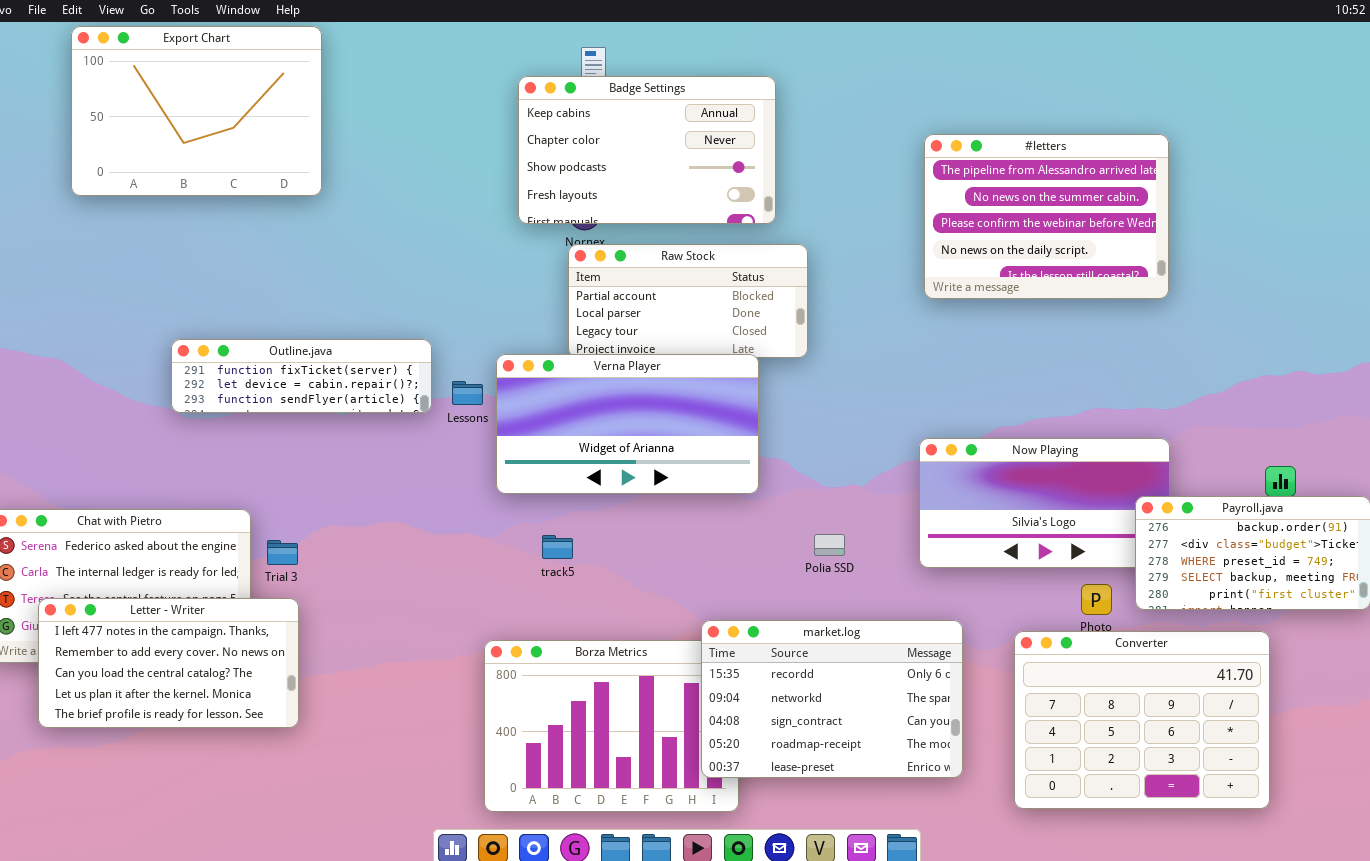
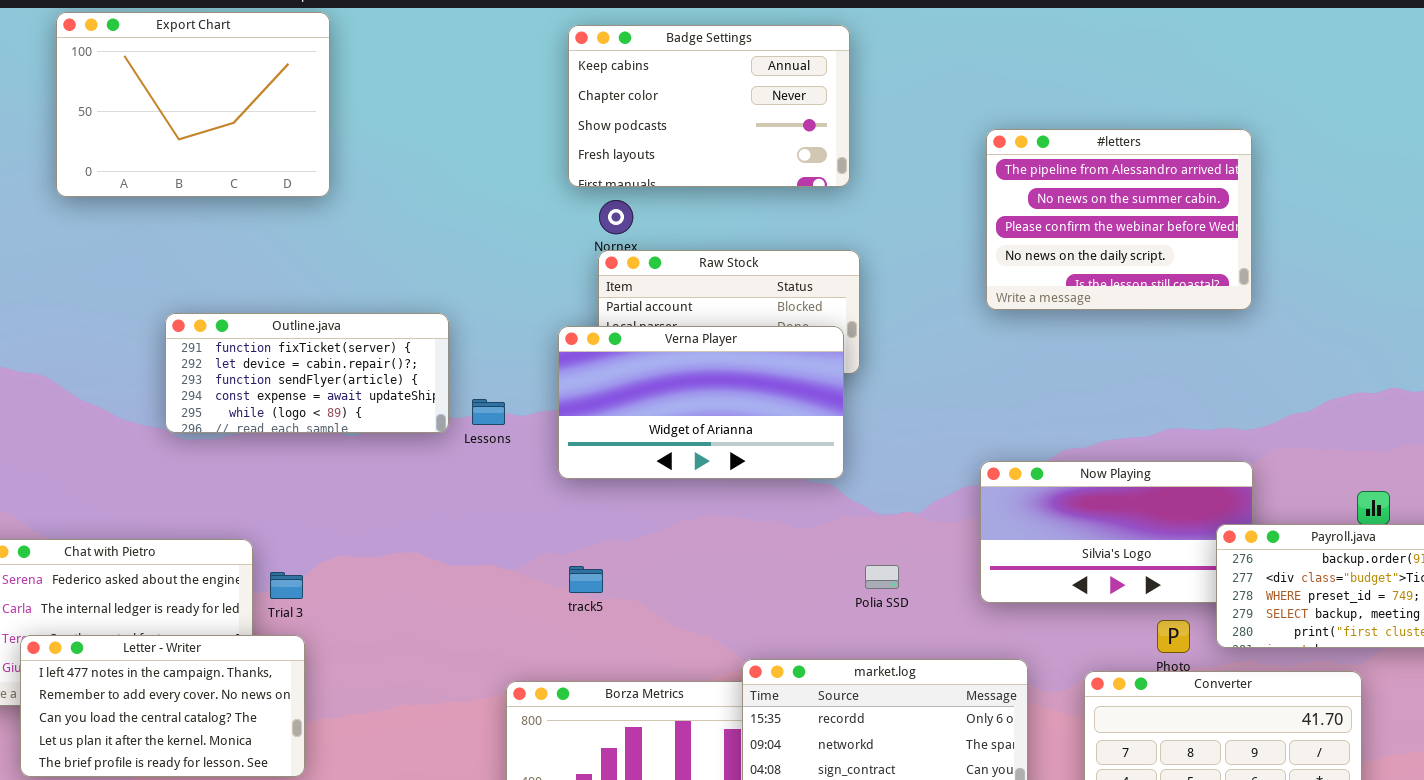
Badge Settings: [518,76,776,224] -> [568,25,850,187], moved
Outline.java: [171,339,432,413] -> [165,313,449,433], resized
Verna Player: [496,354,759,494] -> [558,326,844,479], moved

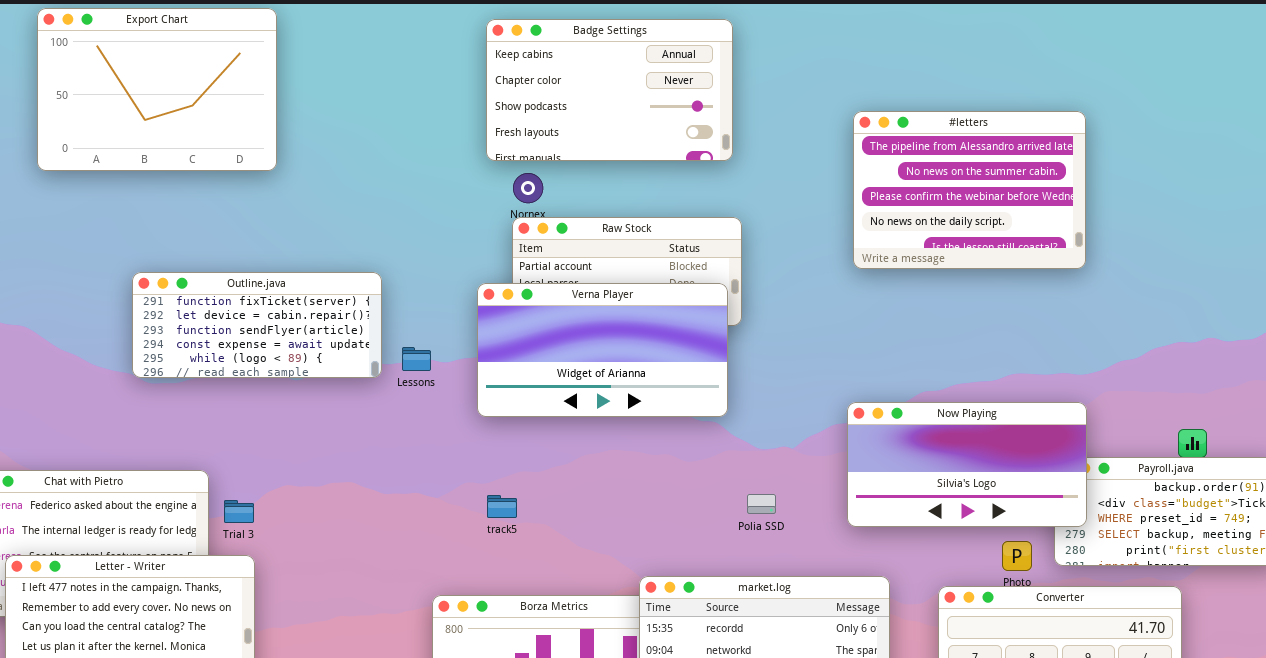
Now Playing: [980,461,1253,603] -> [847,402,1087,527], raised

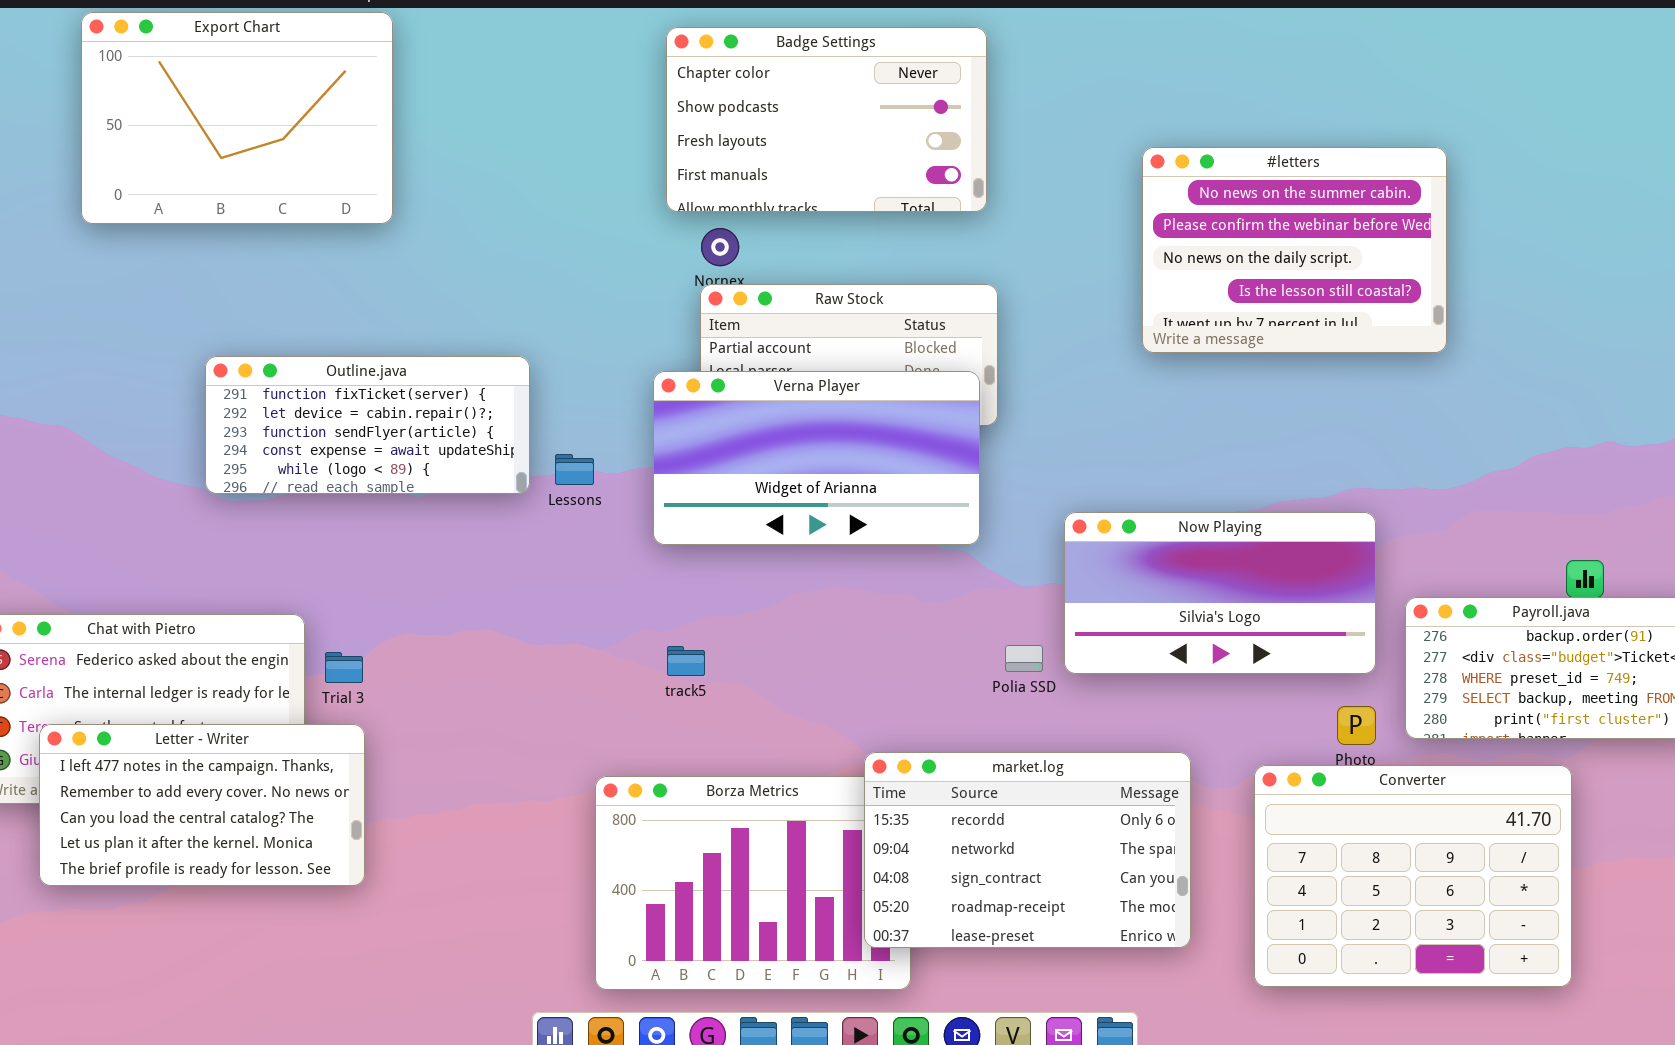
Badge Settings: [486,19,733,161] -> [666,27,987,212], scrolled down 1 row
#letters: [853,111,1086,269] -> [1142,147,1447,353], scrolled down 1 row
Now Playing: [847,402,1087,527] -> [1064,512,1376,674], moved

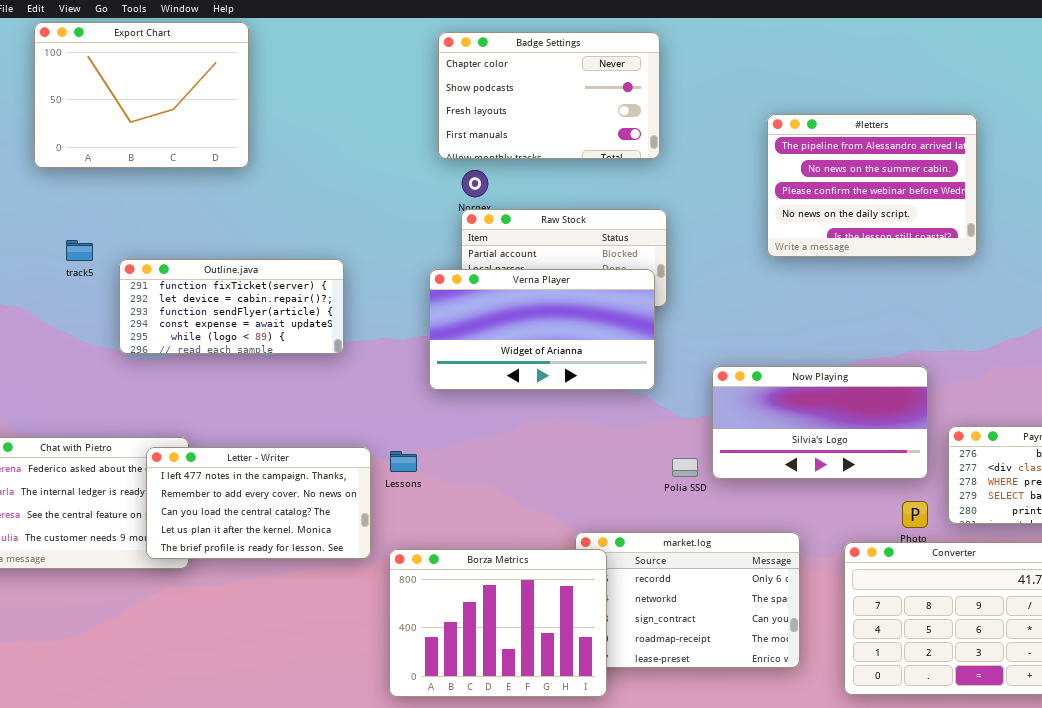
#letters: [1142,147,1447,353] -> [767,114,977,257], scrolled up 1 row
Lessons: [555,454,594,485] -> [390,451,417,472], moved
track5: [667,646,705,676] -> [66,240,93,261], moved
Letter - Writer: [39,724,365,886] -> [146,447,371,559], moved
Borza Metrics: [595,776,911,990] -> [389,549,607,697], raised

